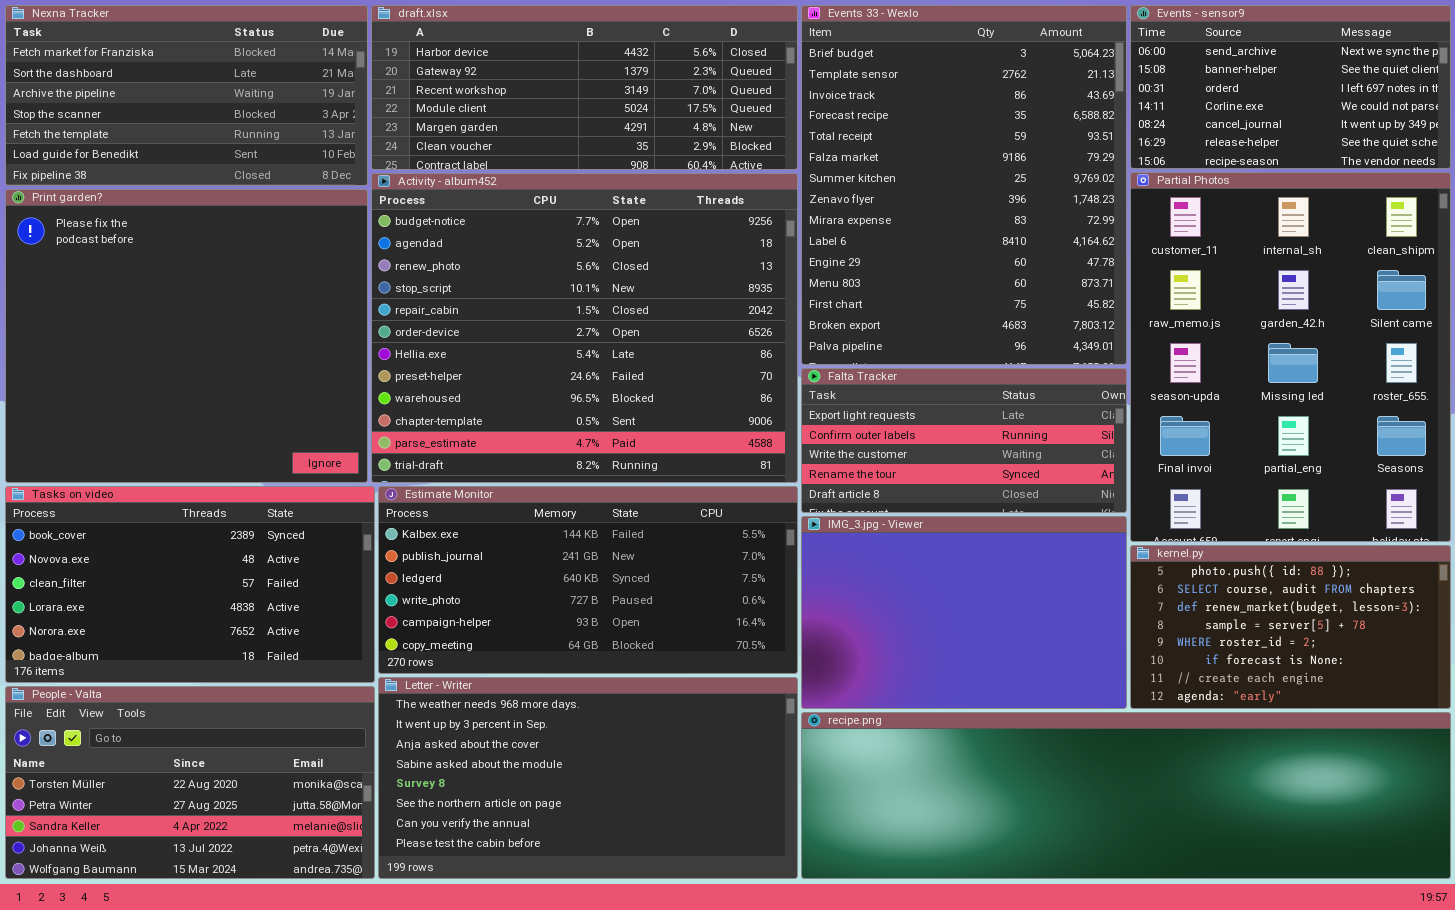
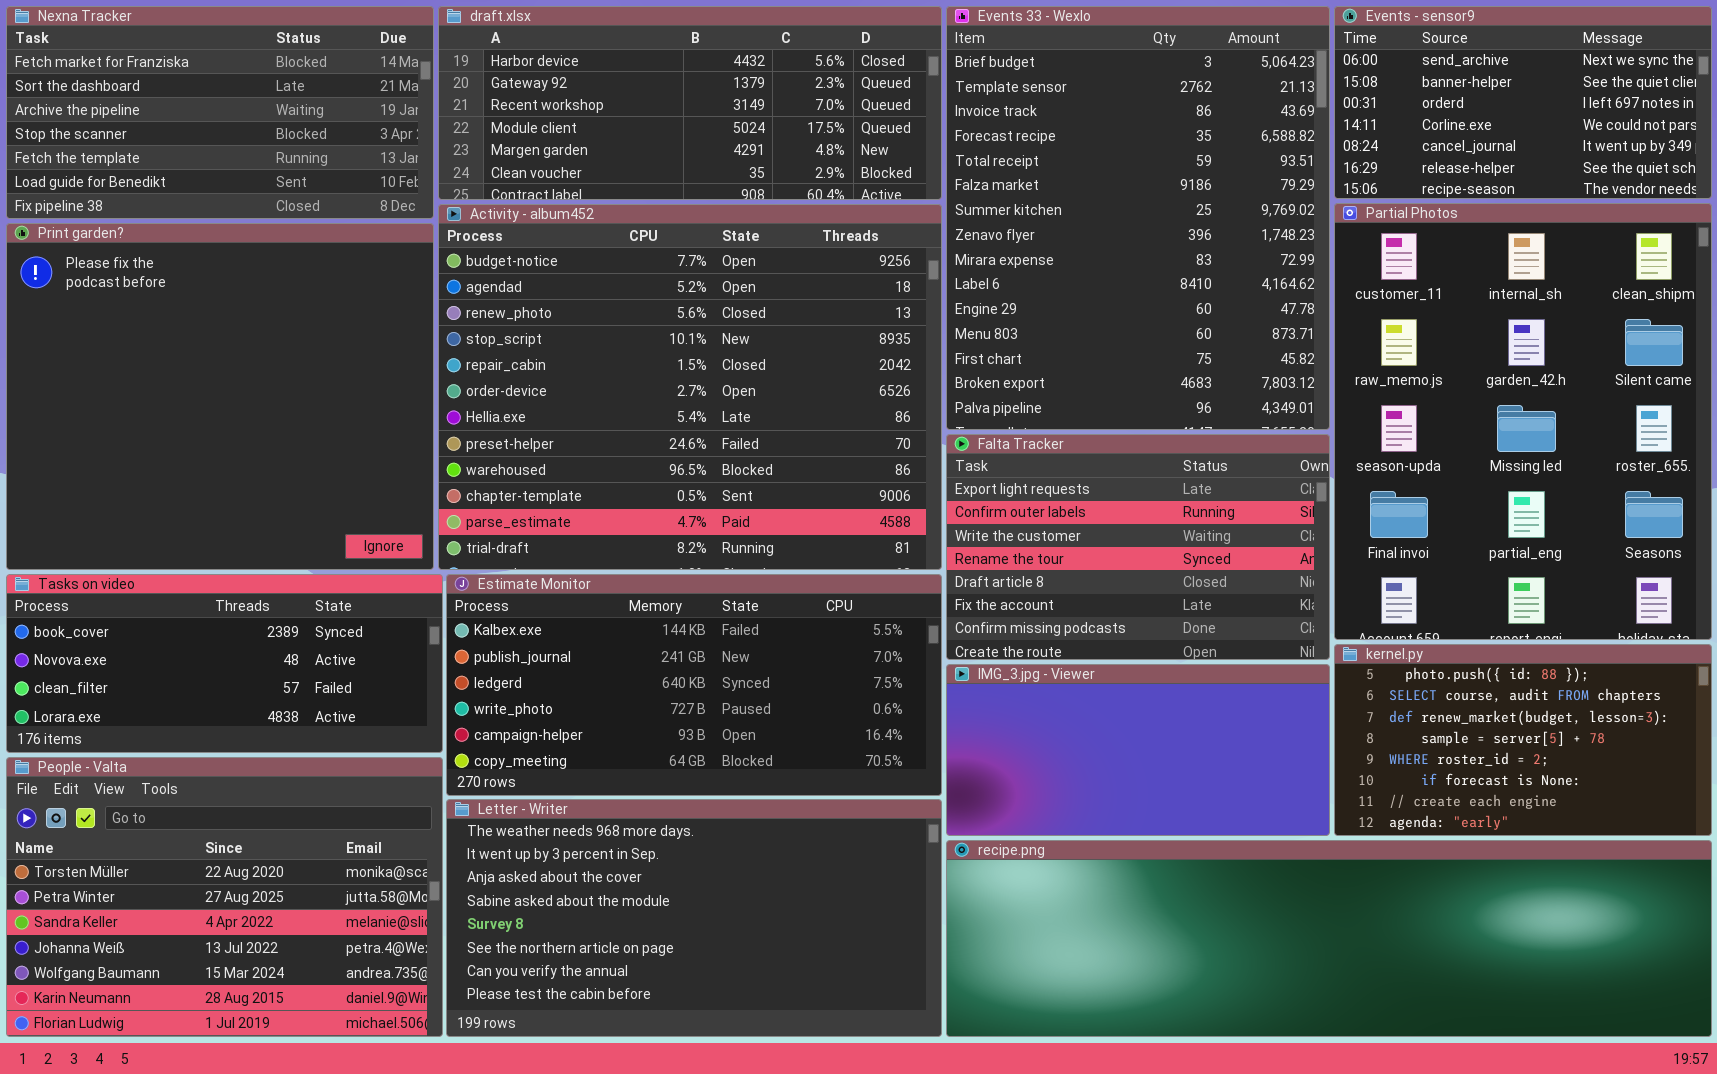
Falta Tracker: [801,368,1127,513] -> [946,434,1330,660], resized
Tasks on video: [5,486,375,683] -> [6,574,443,753], resized
IMG_3.jpg - Viewer: [801,516,1127,709] -> [946,664,1330,836], resized
People - Valta: [5,686,375,879] -> [6,757,443,1037], resized

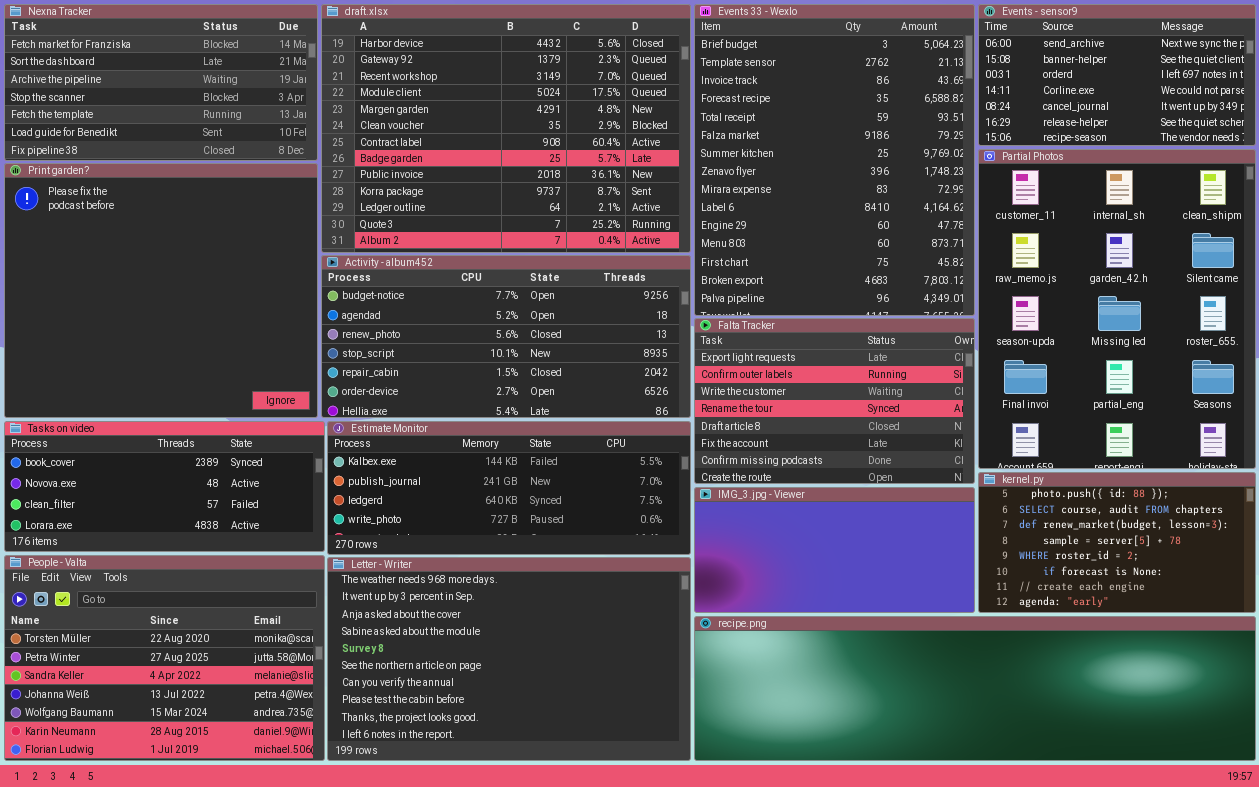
draft.xlsx: [438,6,942,200] -> [321,4,691,253], resized
Activity - album452: [438,204,942,570] -> [321,255,691,418], resized
Estimate Monitor: [446,574,942,796] -> [327,421,691,555], resized
Letter - Writer: [446,799,942,1037] -> [327,557,691,761], resized

